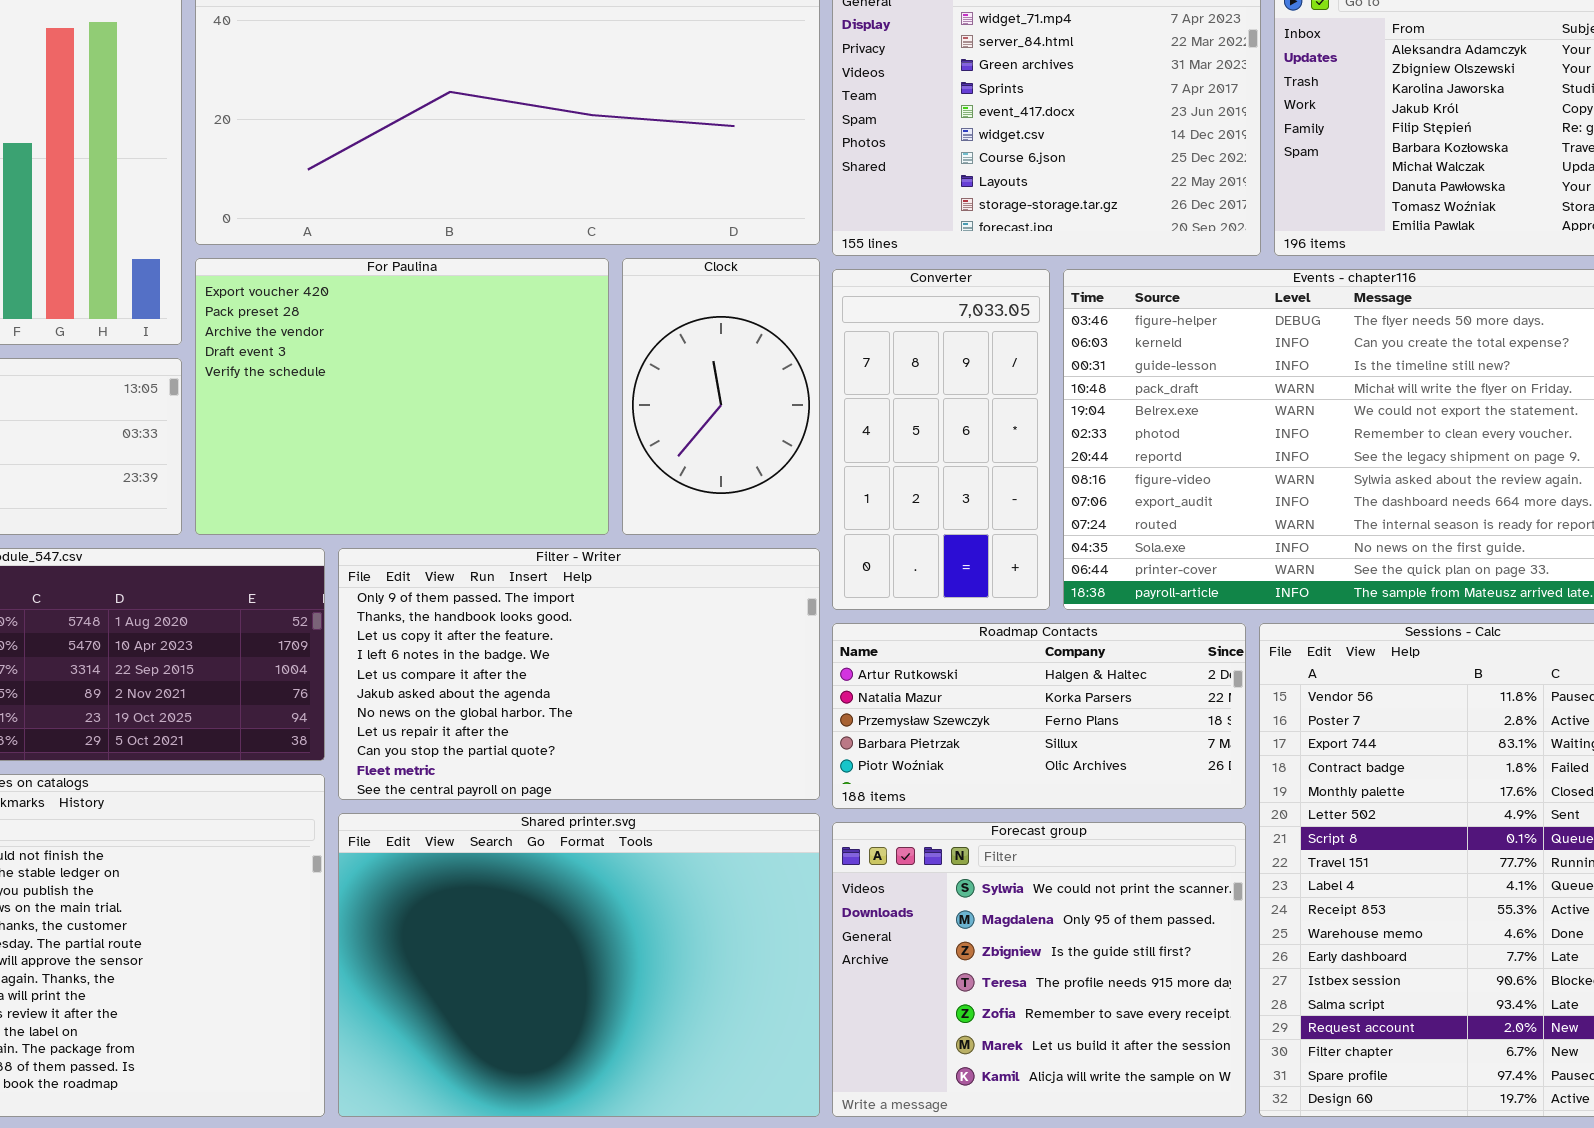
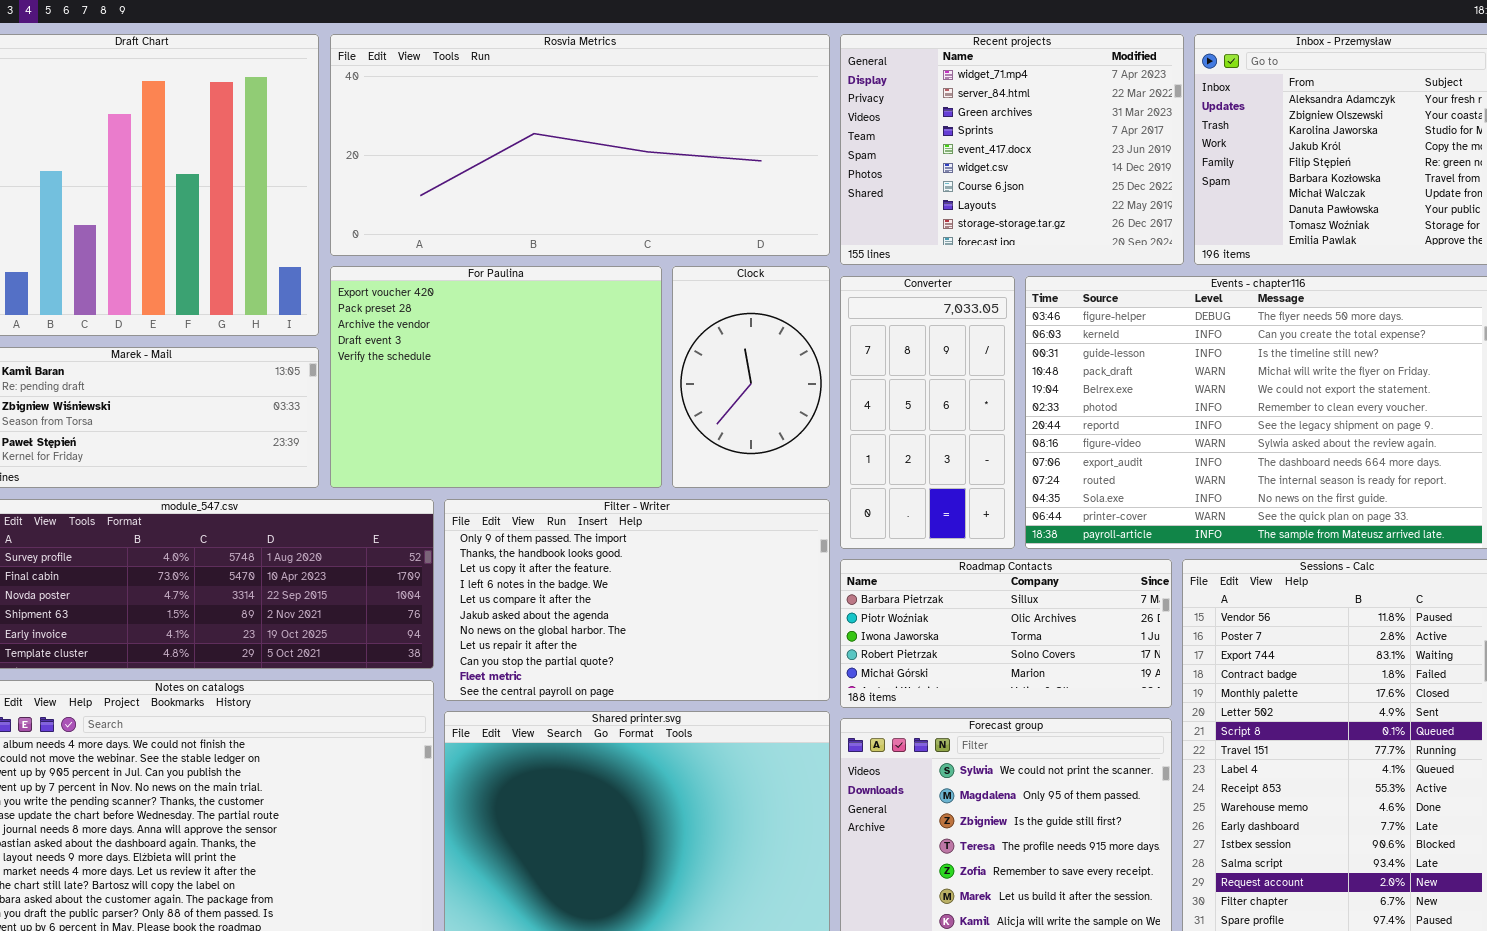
Roadmap Contacts: [832,623,1246,809] -> [840,559,1172,708], scrolled down 3 rows

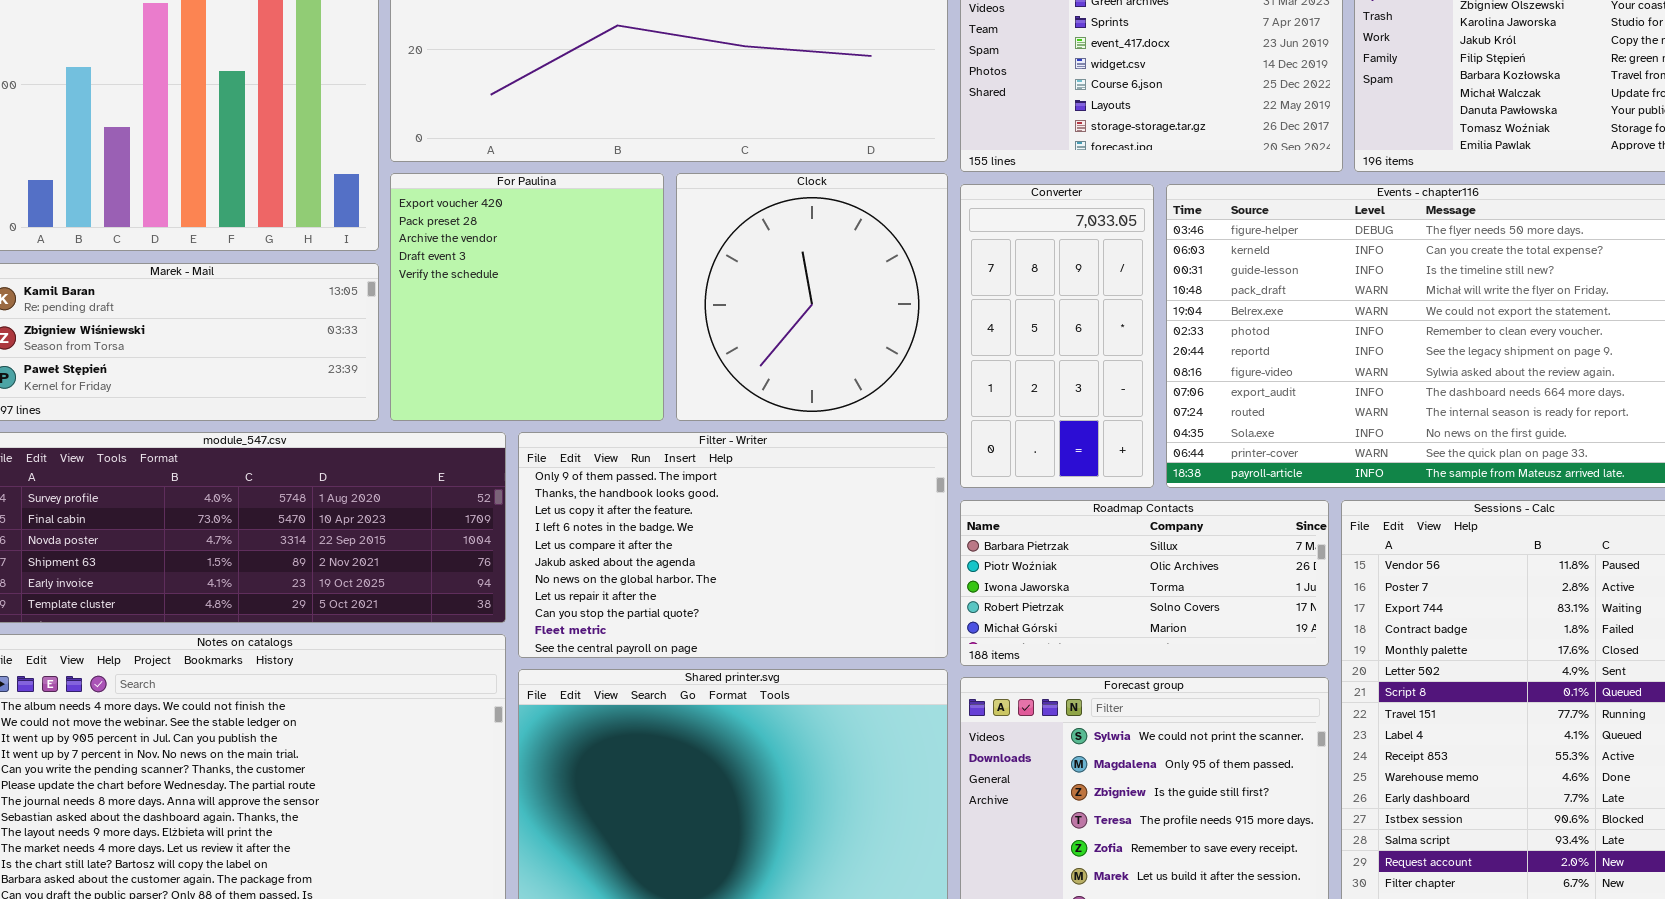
For Paulina: [330,266,662,488] -> [390,173,664,421], resized
Clock: [672,266,830,488] -> [676,173,948,421], resized

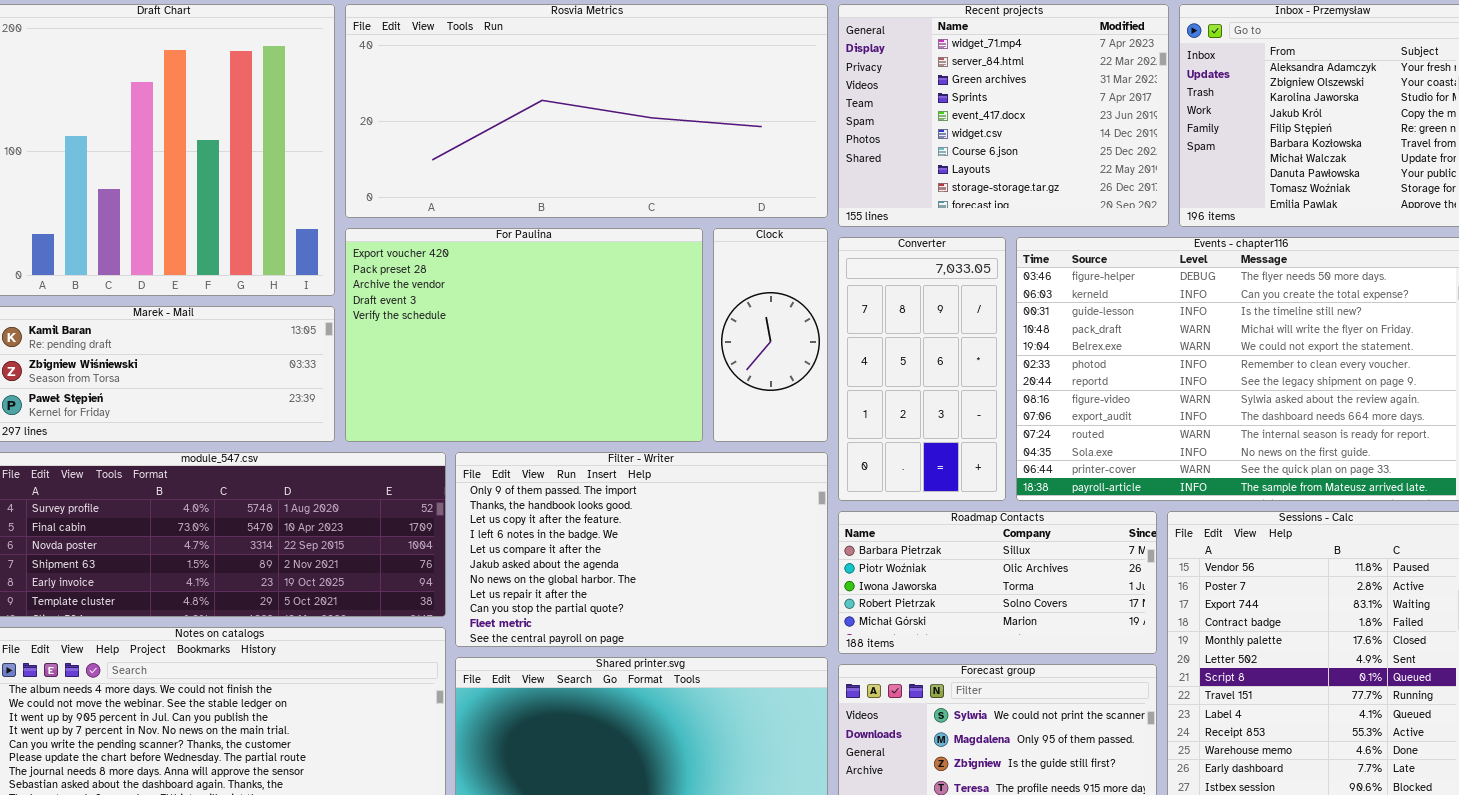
For Paulina: [390,173,664,421] -> [345,228,703,442], resized
Clock: [676,173,948,421] -> [713,228,828,442], resized

